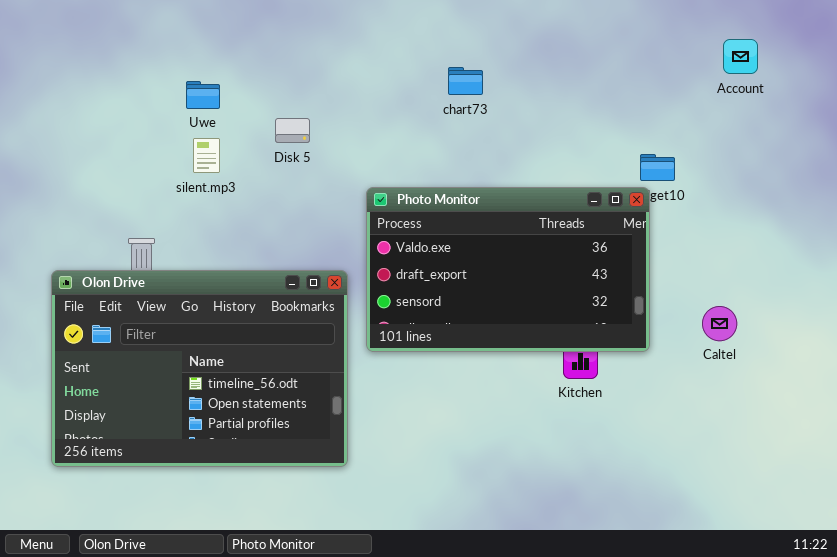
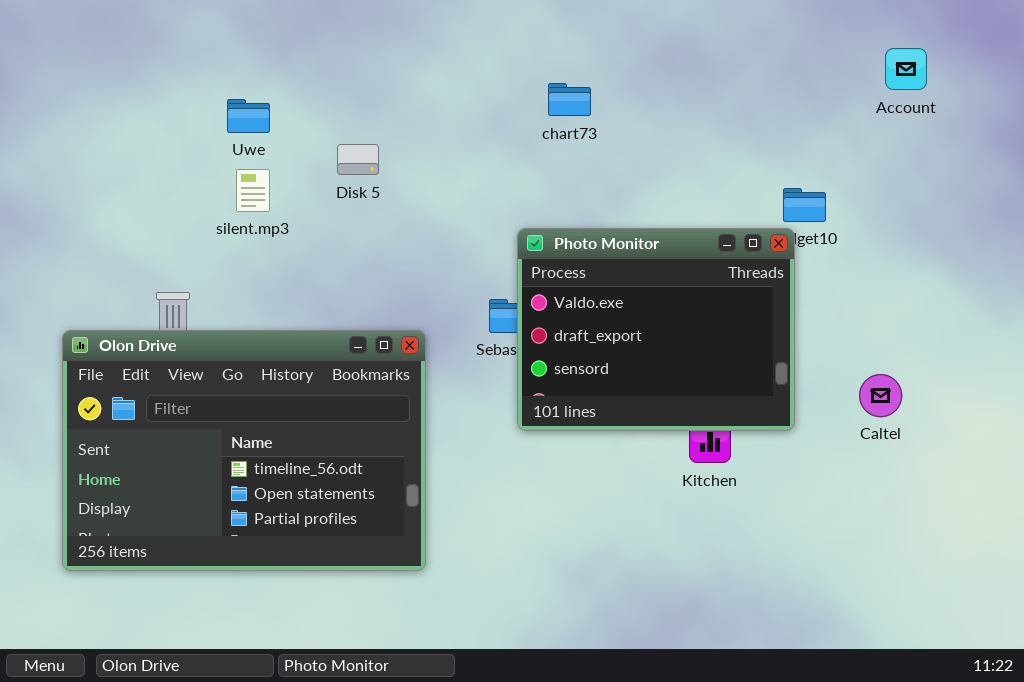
Photo Monitor: [366,187,650,352] -> [517,228,795,431], resized

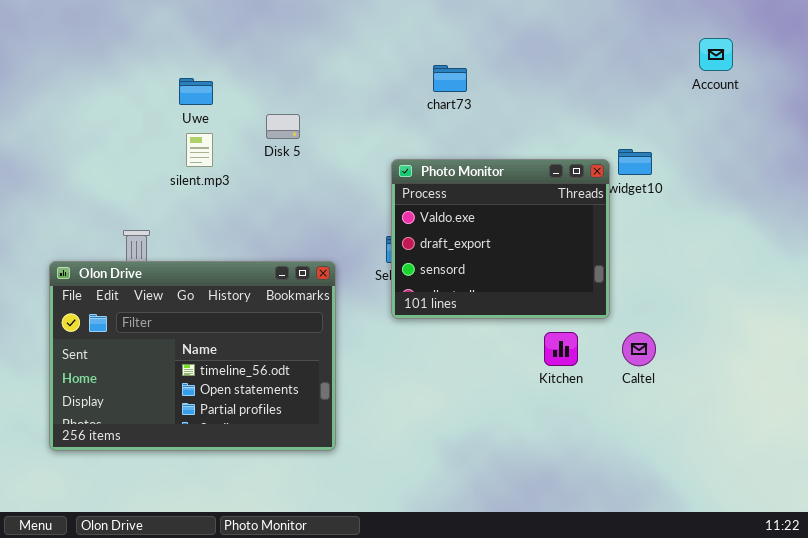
Photo Monitor: [517,228,795,431] -> [391,159,610,319], moved
Caltel: [859,374,902,417] -> [622,332,656,366], moved

